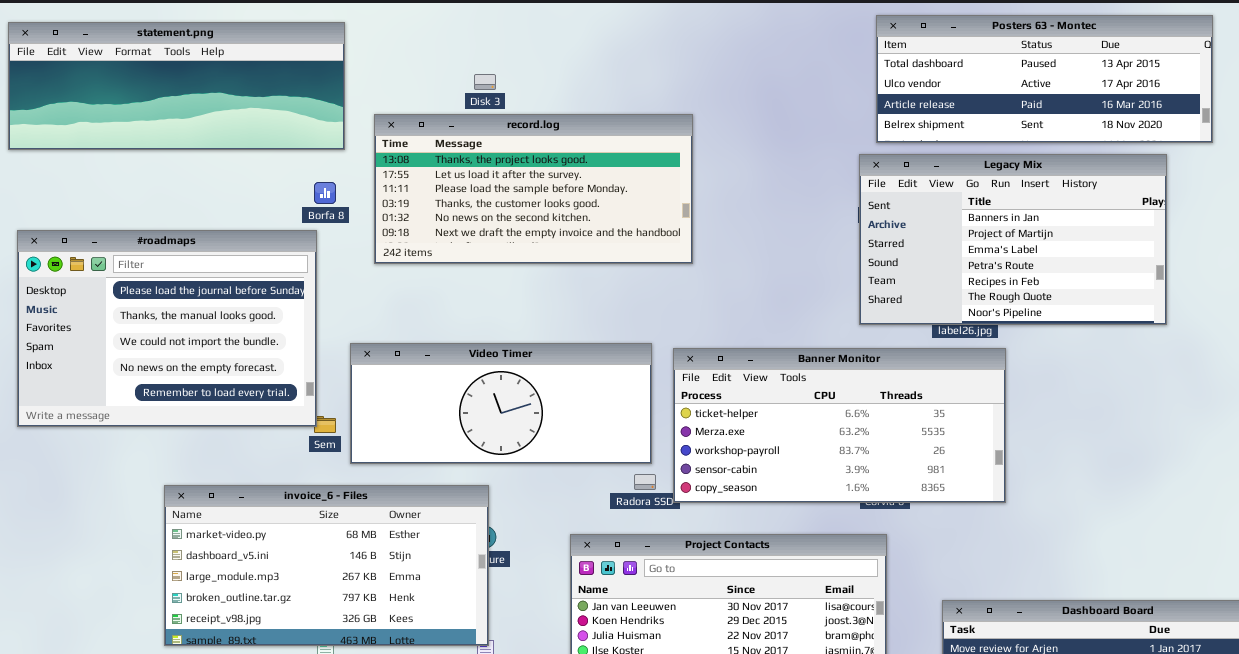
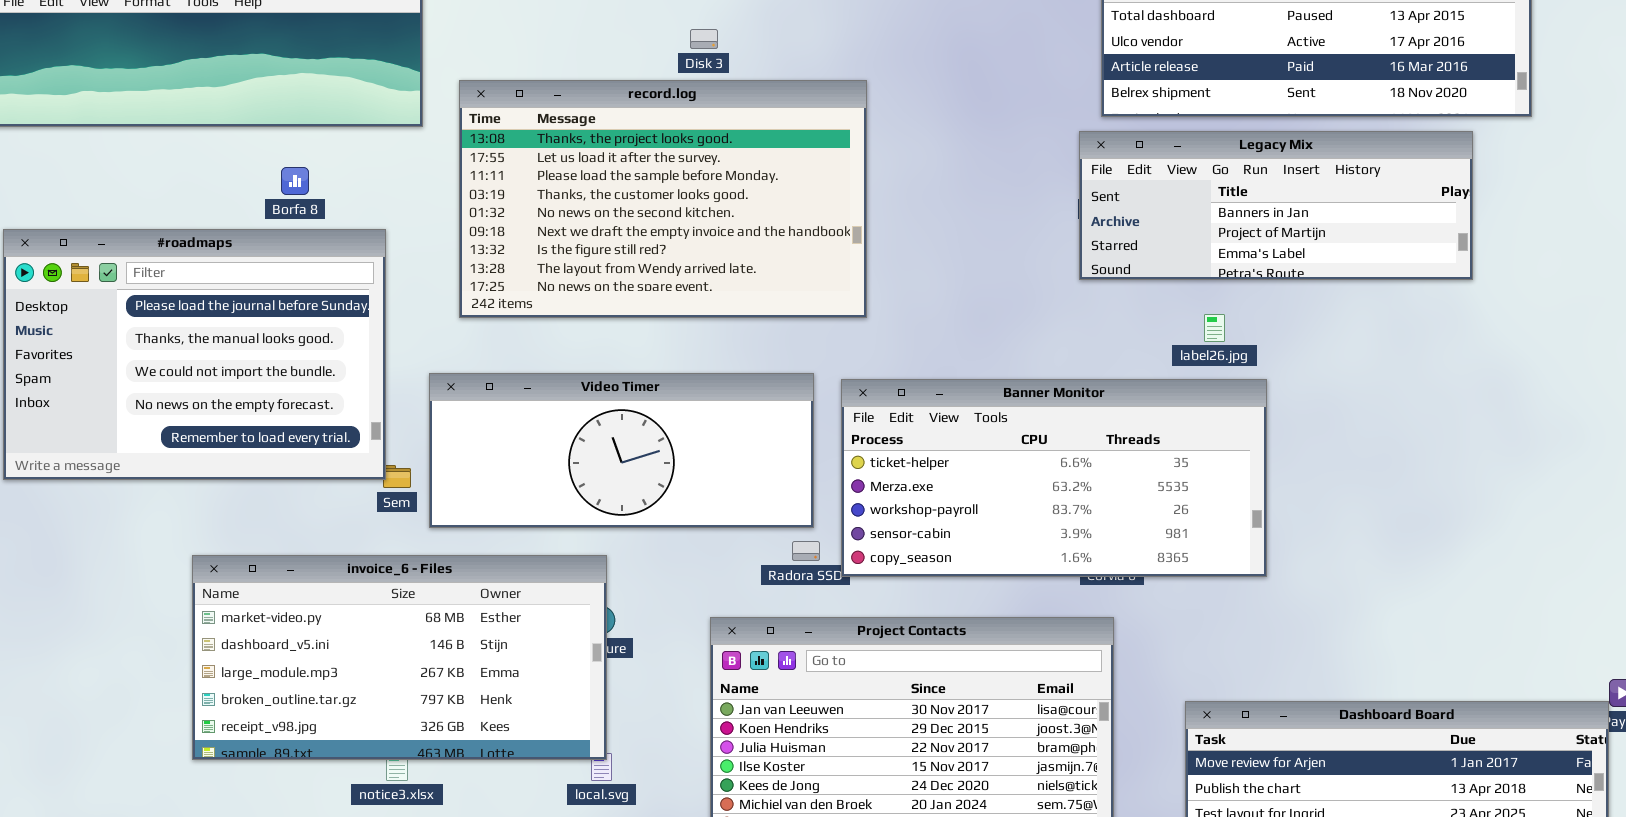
Disk 3: [474,74,496,90] -> [690,29,718,49], moved
record.log: [374,114,693,264] -> [459,80,867,318], resized
Legacy Mix: [859,154,1167,325] -> [1079,131,1473,280], resized
Borfa 8: [314,182,336,204] -> [281,167,309,195], moved

